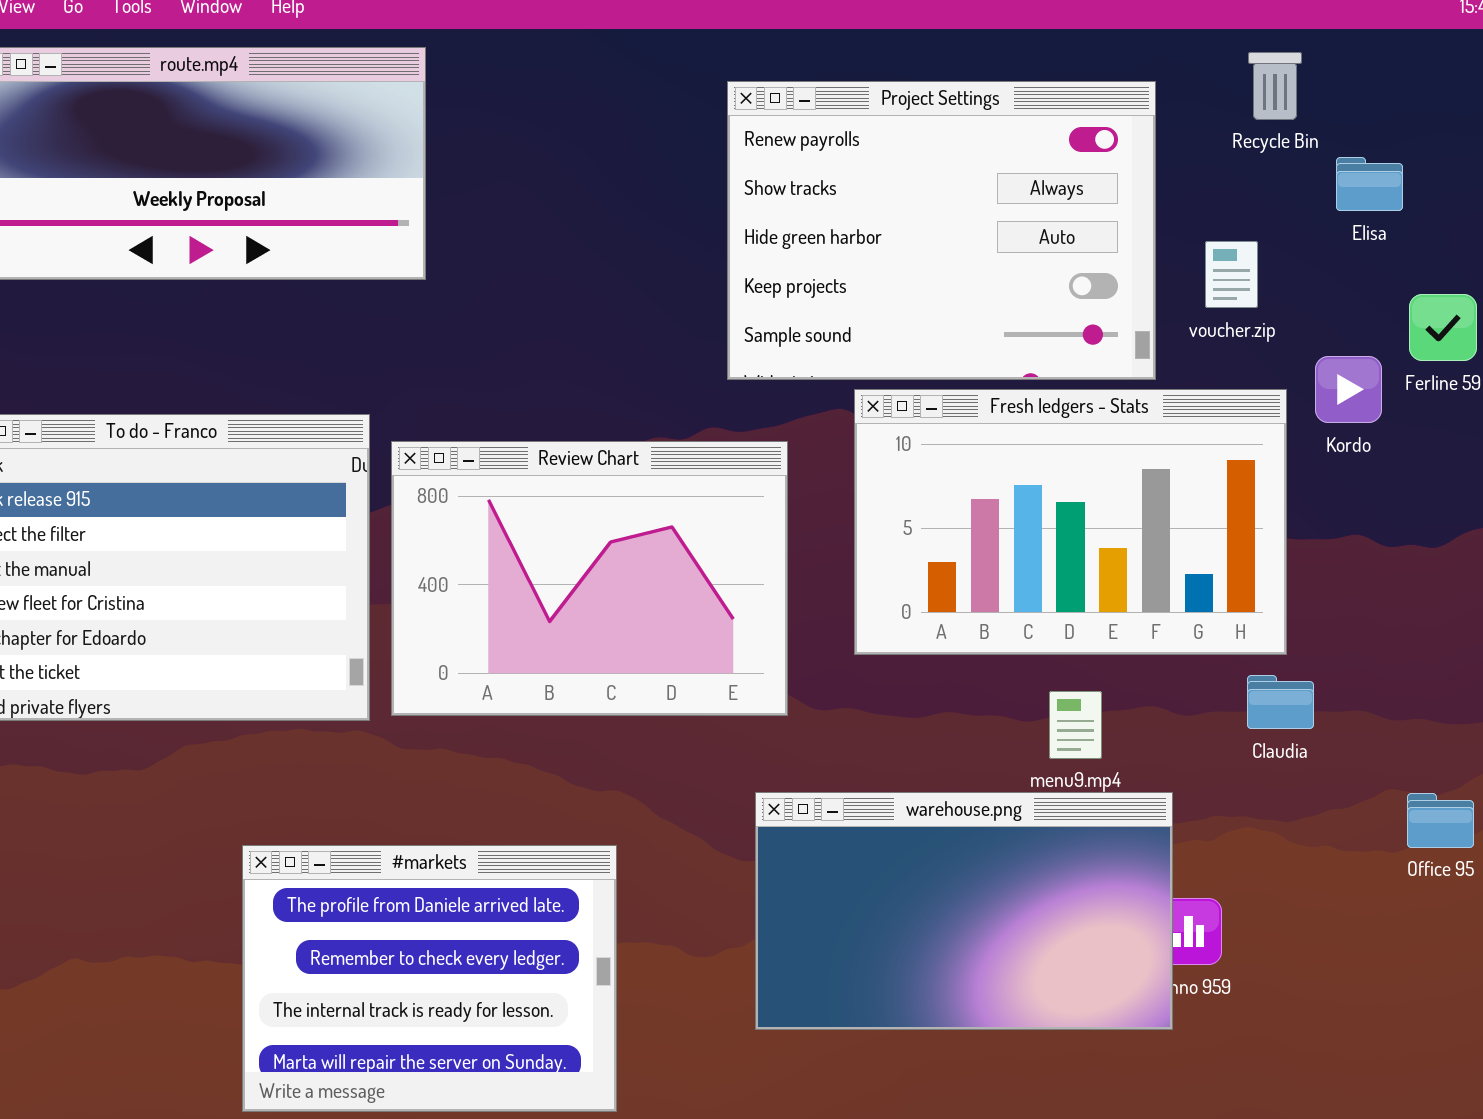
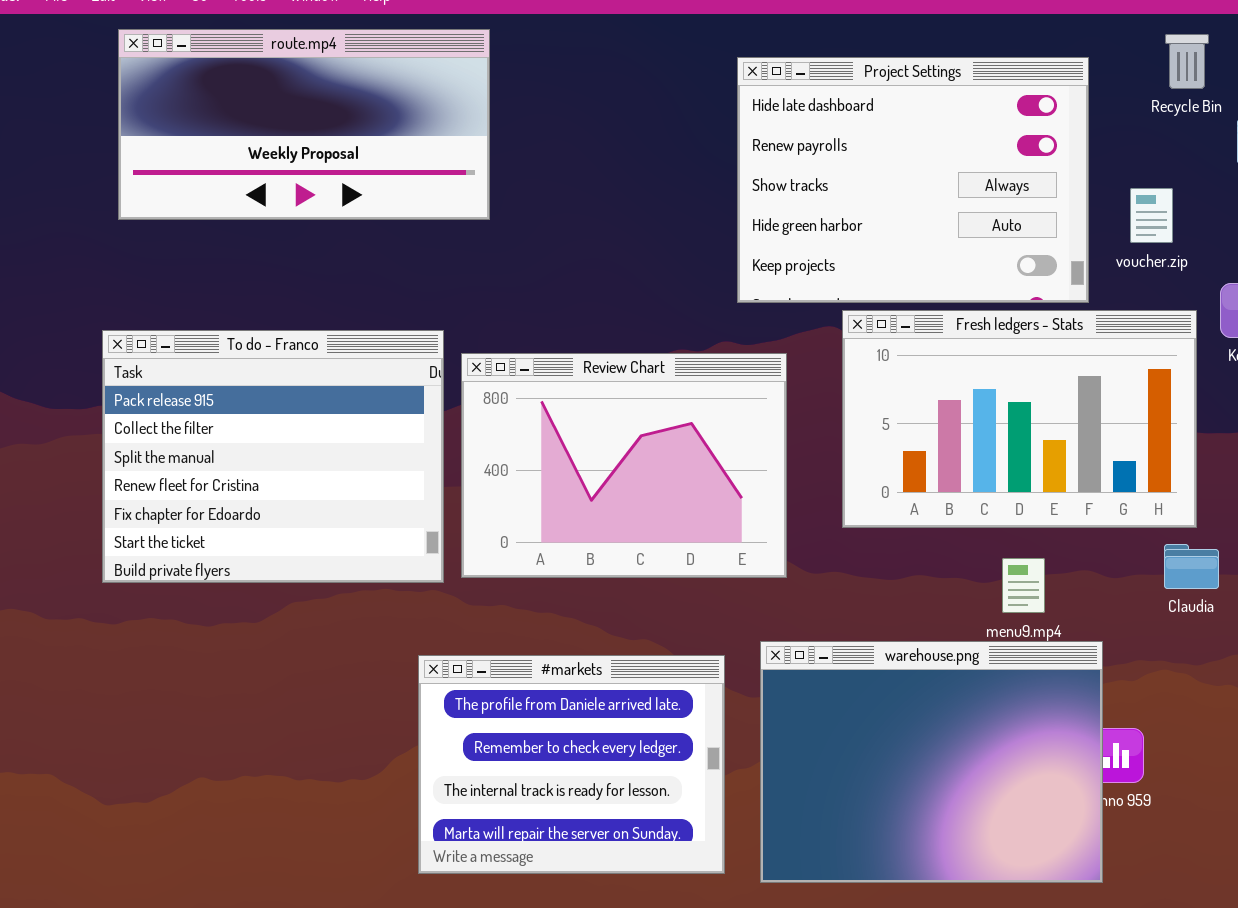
Project Settings: [727,81,1156,380] -> [737,57,1089,303], scrolled up 1 row
warehouse.png: [755,792,1173,1030] -> [760,641,1103,883], resized
#markets: [242,845,617,1112] -> [418,655,725,874], moved

